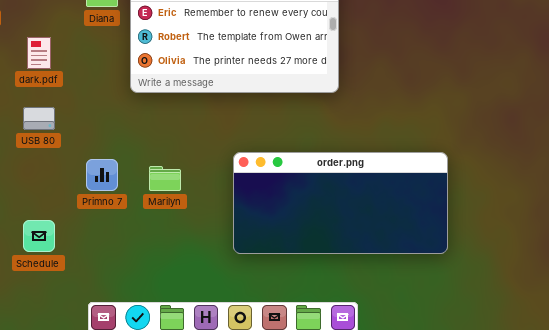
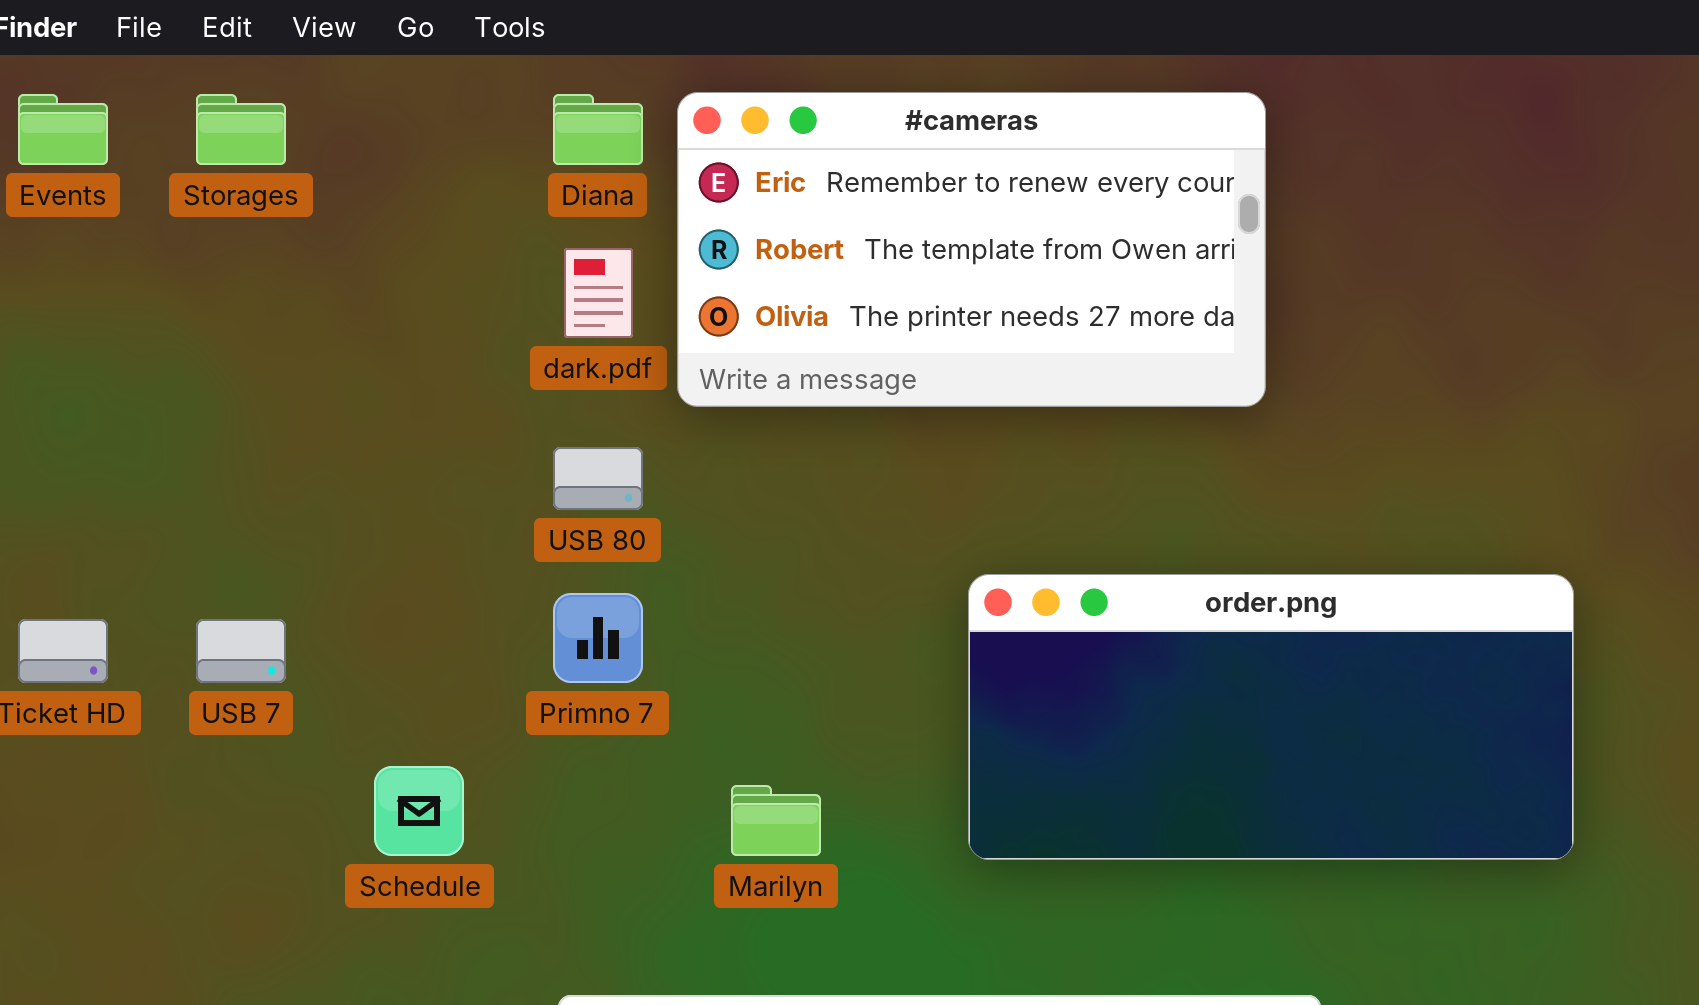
dark.pdf: [27,37,51,69] -> [564,248,633,338], moved
USB 80: [23,107,55,130] -> [553,447,643,510], moved
Marilyn: [149,166,181,191] -> [731,785,821,856], moved

